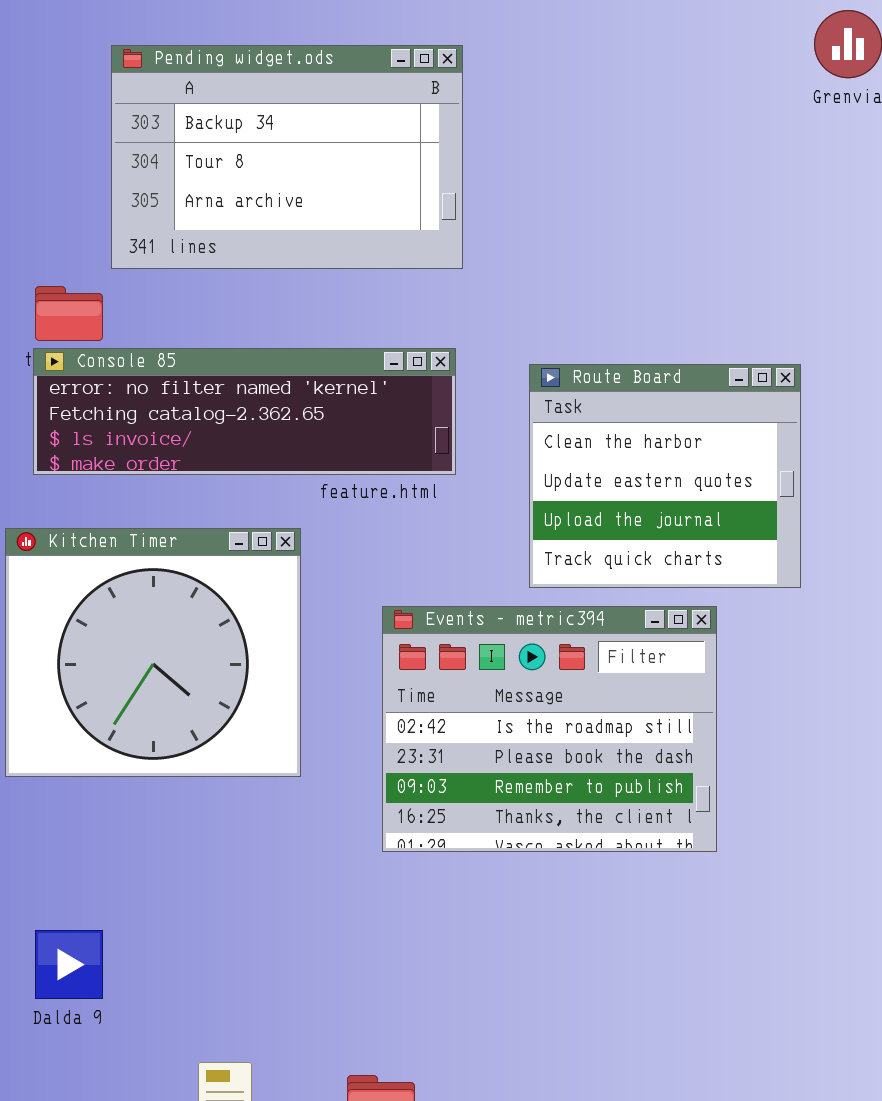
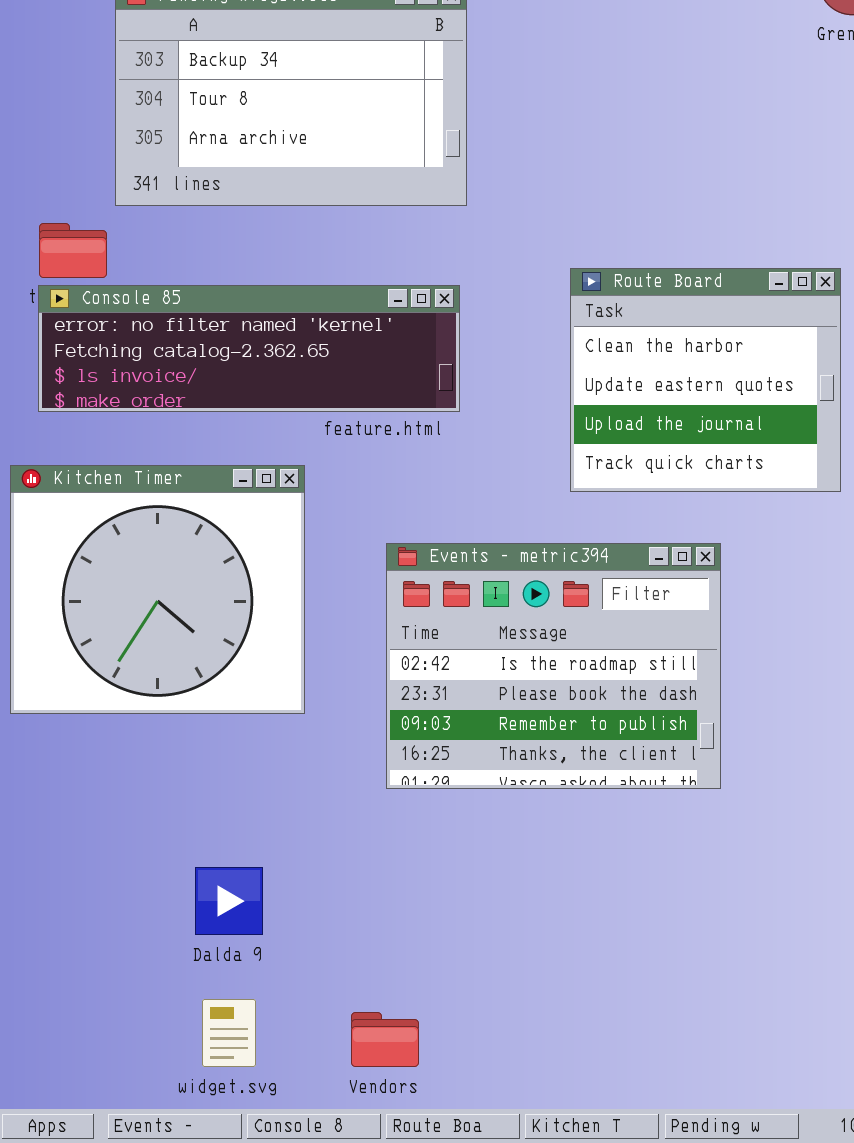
Route Board: [529,364,801,588] -> [570,268,841,492], moved
Dalda 9: [35,930,103,999] -> [195,867,263,935], moved

